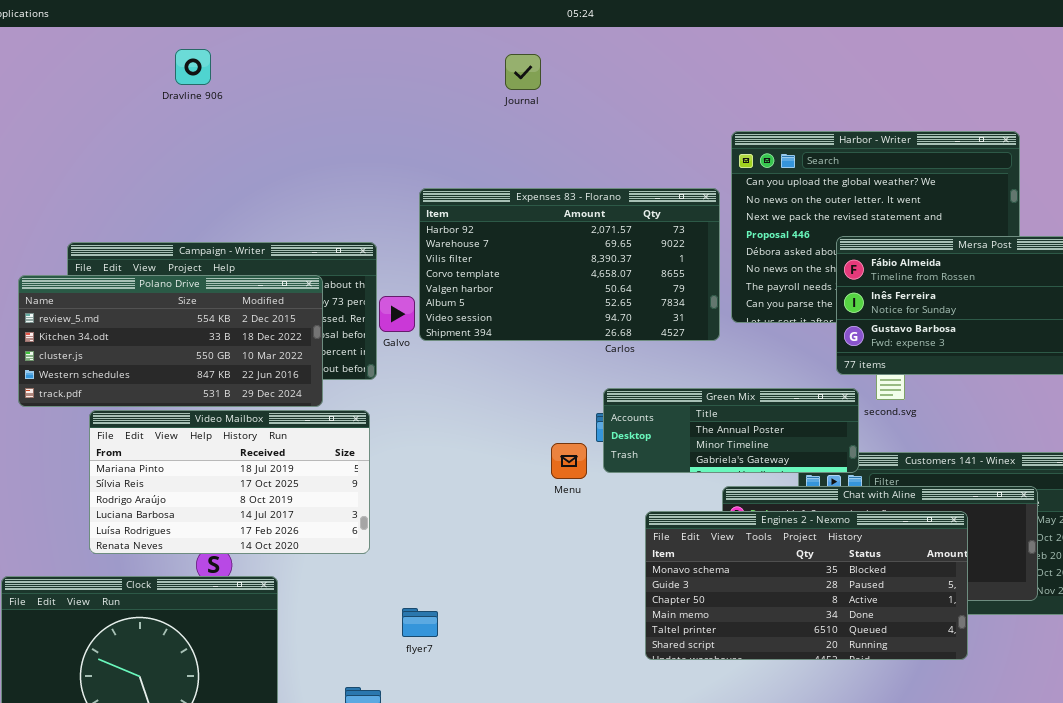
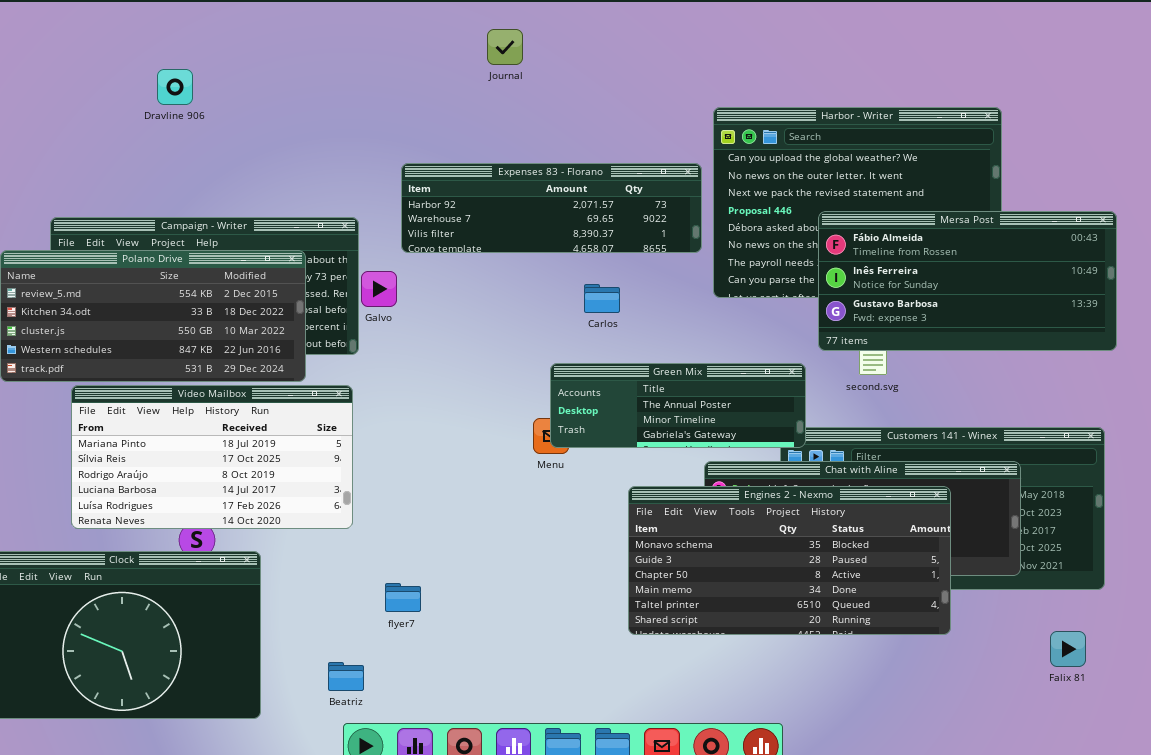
Dravline 906: [175,49,211,85] -> [157,69,193,105], moved
Expenses 83 - Florano: [419,188,720,341] -> [401,163,702,253], resized
Green Mix: [603,388,859,473] -> [550,363,806,448], moved

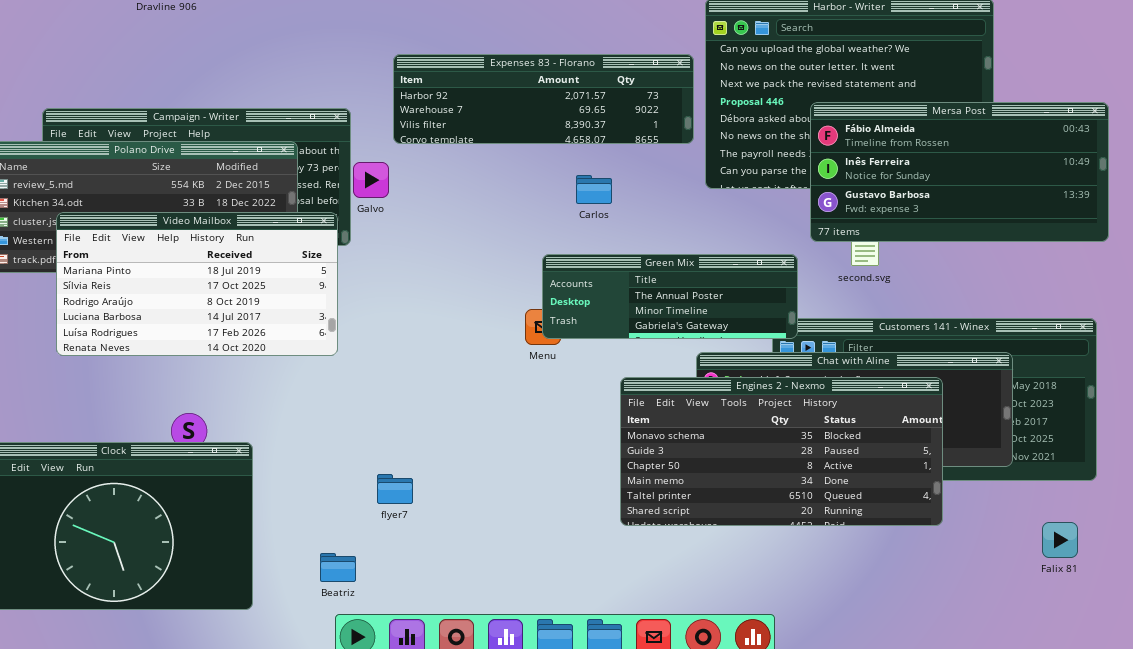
Video Mailbox: [71,385,353,529] -> [56,212,338,356], moved

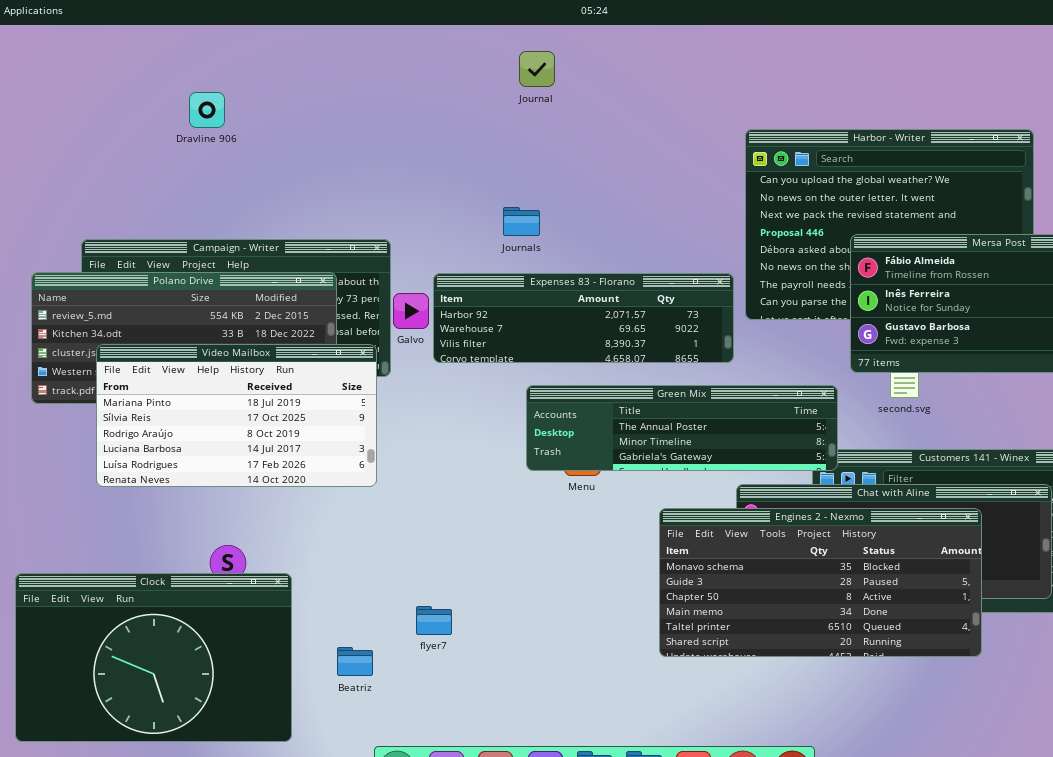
Expenses 83 - Florano: [393,54,694,144] -> [433,273,734,363], moved
Green Mix: [542,254,798,339] -> [526,385,838,471], resized
Beatriz: [320,553,356,582] -> [337,647,373,676], moved

